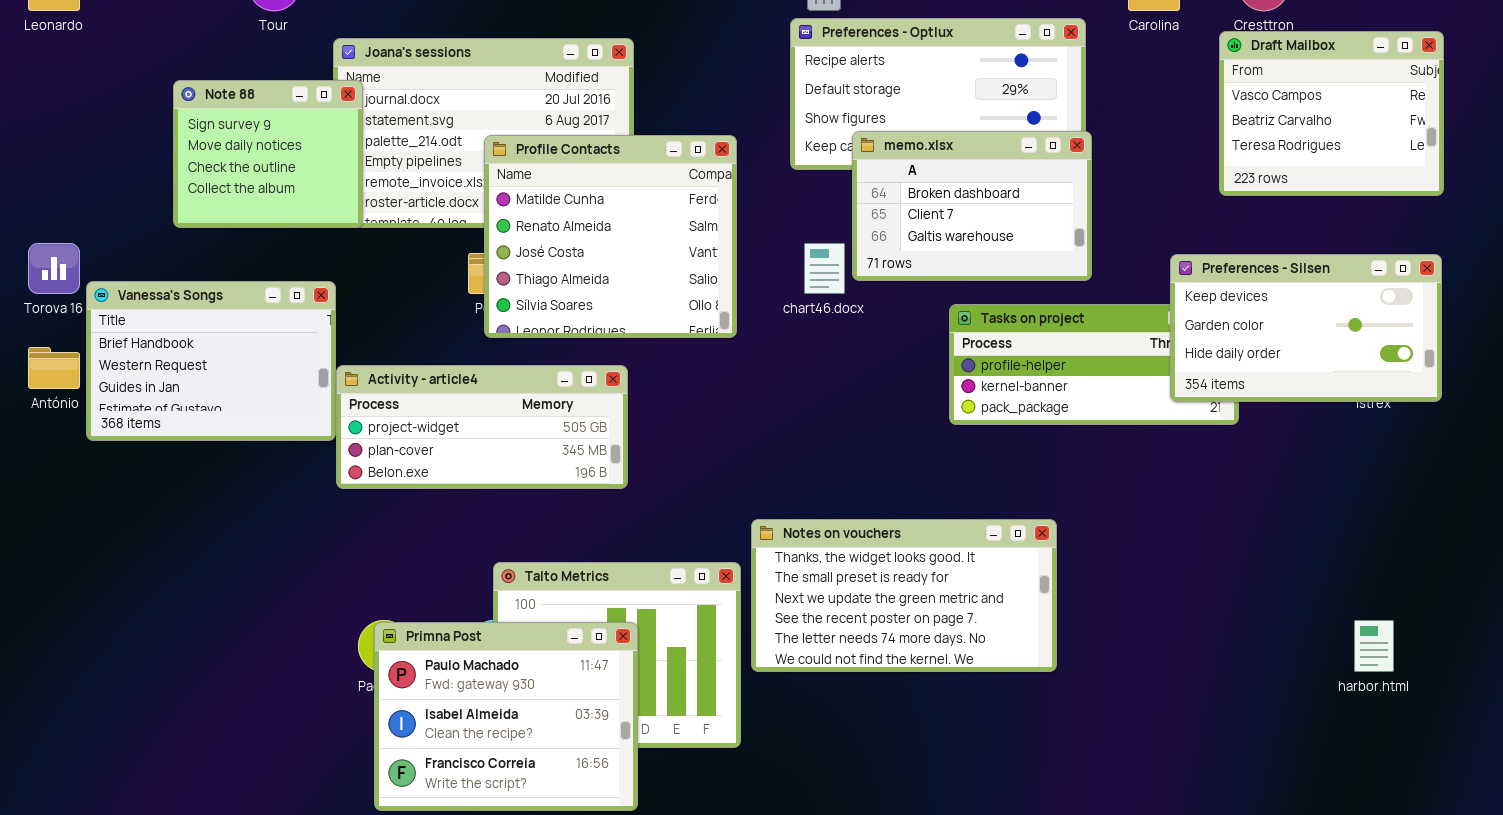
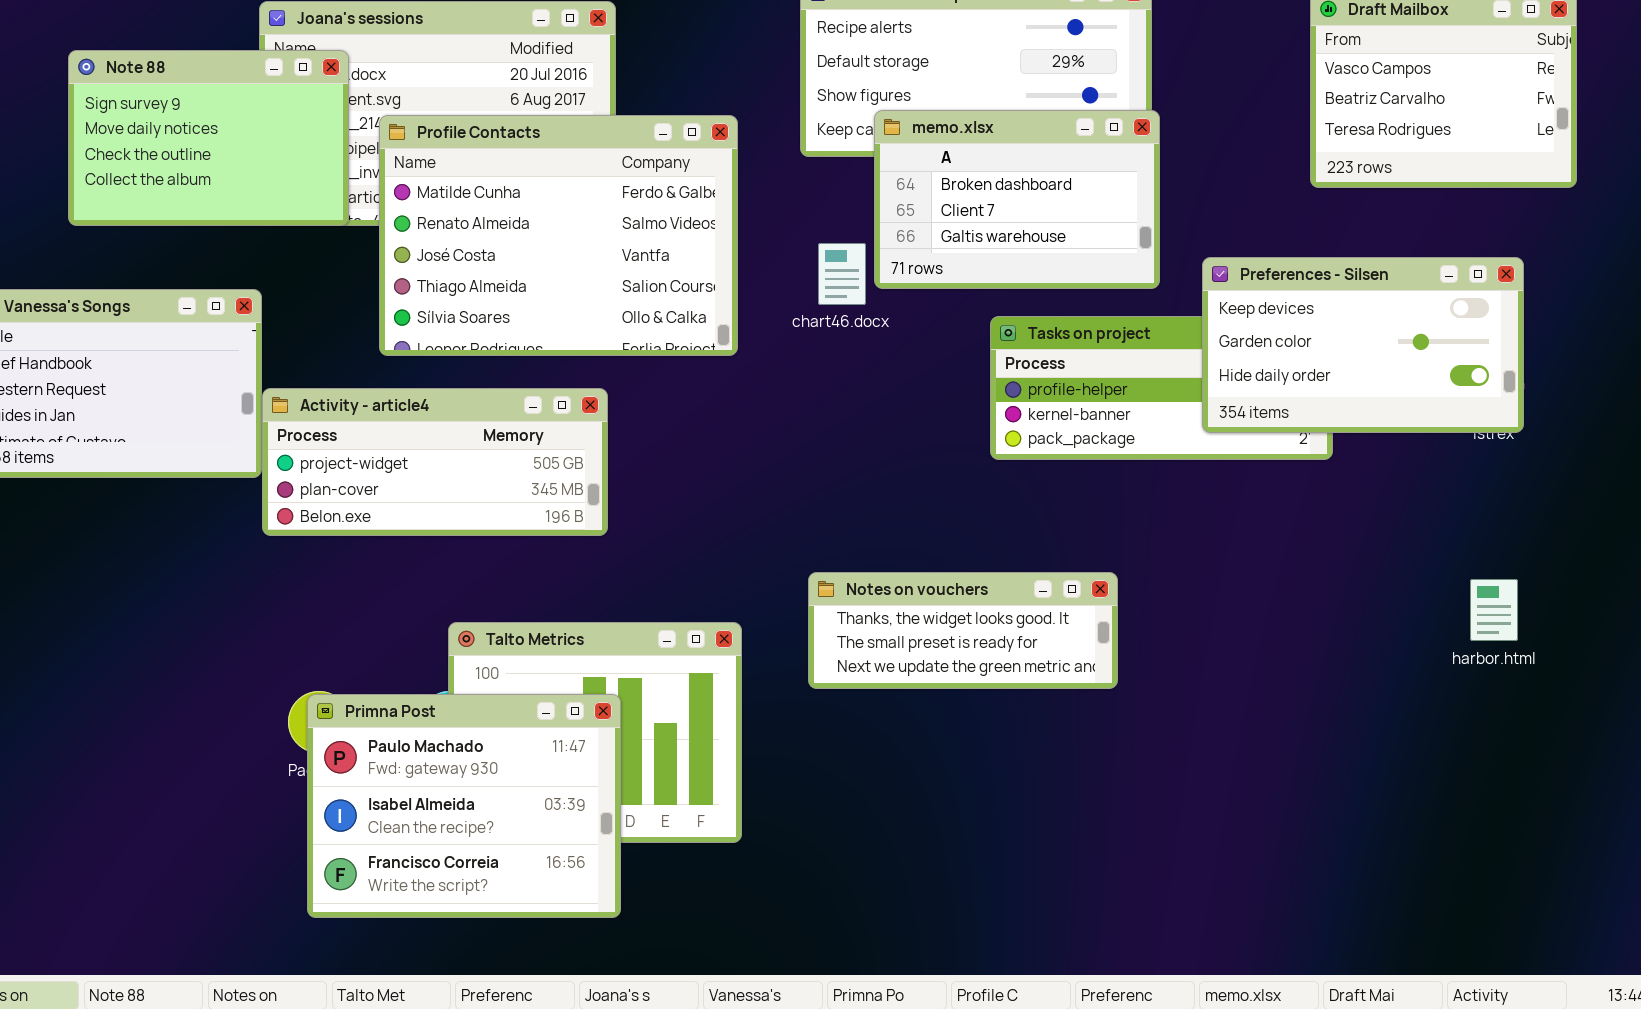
Note 88: [173,80,363,228] -> [68,50,349,226], resized
Profile Contacts: [484,135,737,338] -> [379,115,738,356], resized
Preferences - Silsen: [1170,254,1442,402] -> [1202,257,1524,433], moved
Notes on vouchers: [751,519,1057,672] -> [808,572,1118,689], resized
harbor.html: [1354,620,1394,672] -> [1470,579,1518,641], moved

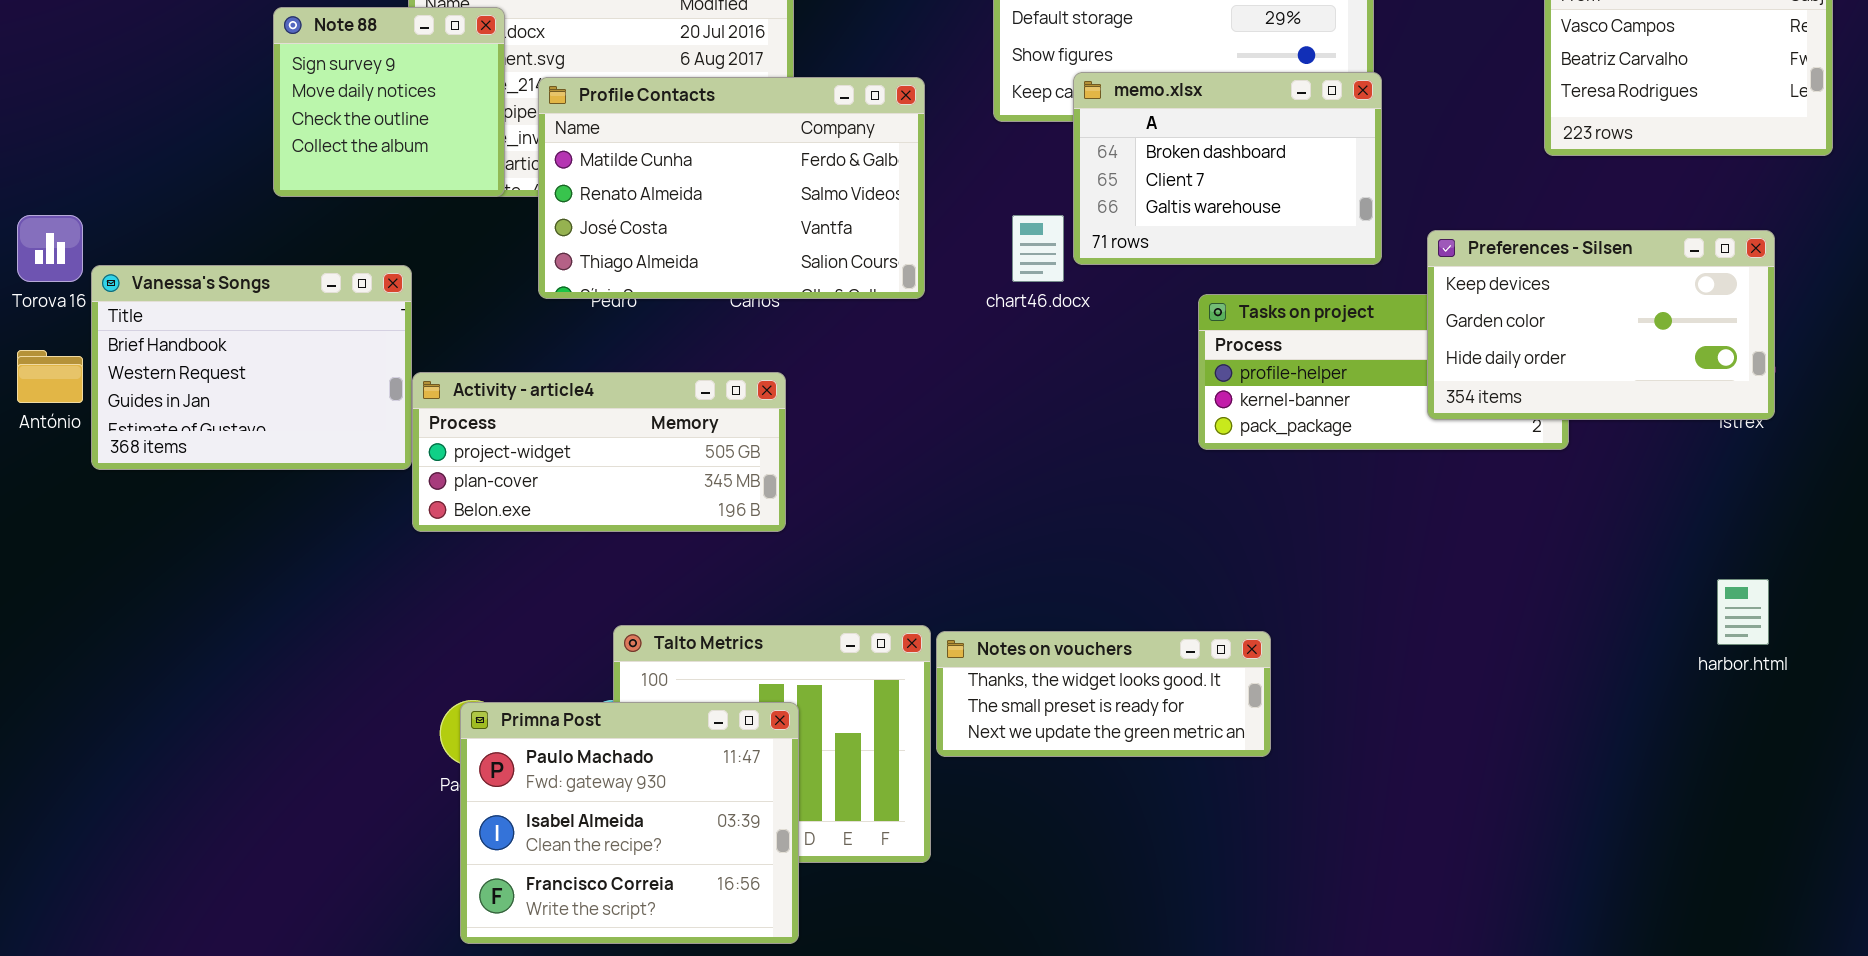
Note 88: [68,50,349,226] -> [273,7,505,197], resized
Profile Contacts: [379,115,738,356] -> [538,77,925,299], resized
Notes on vouchers: [808,572,1118,689] -> [936,631,1271,757], moved

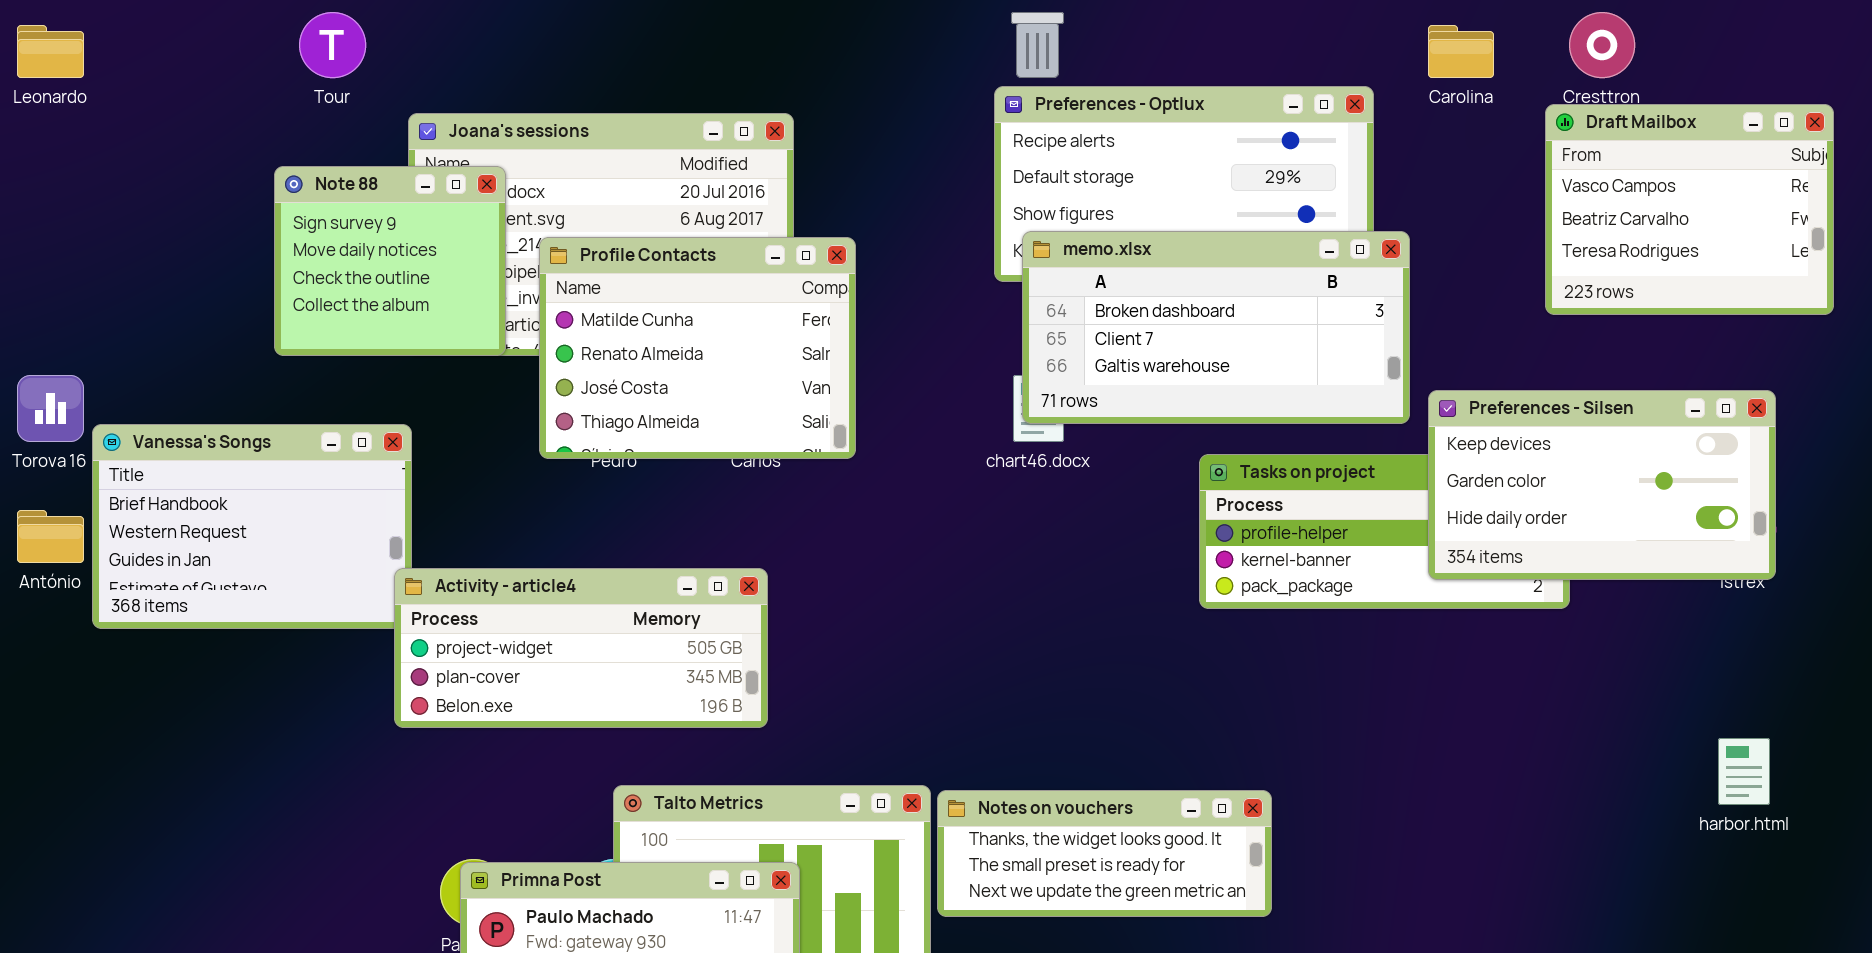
memo.xlsx: [1073,72,1382,265] -> [1022,231,1410,424], moved, resized
Profile Contacts: [538,77,925,299] -> [539,237,856,459], resized
Activity - article4: [412,372,786,532] -> [394,568,768,728], moved

